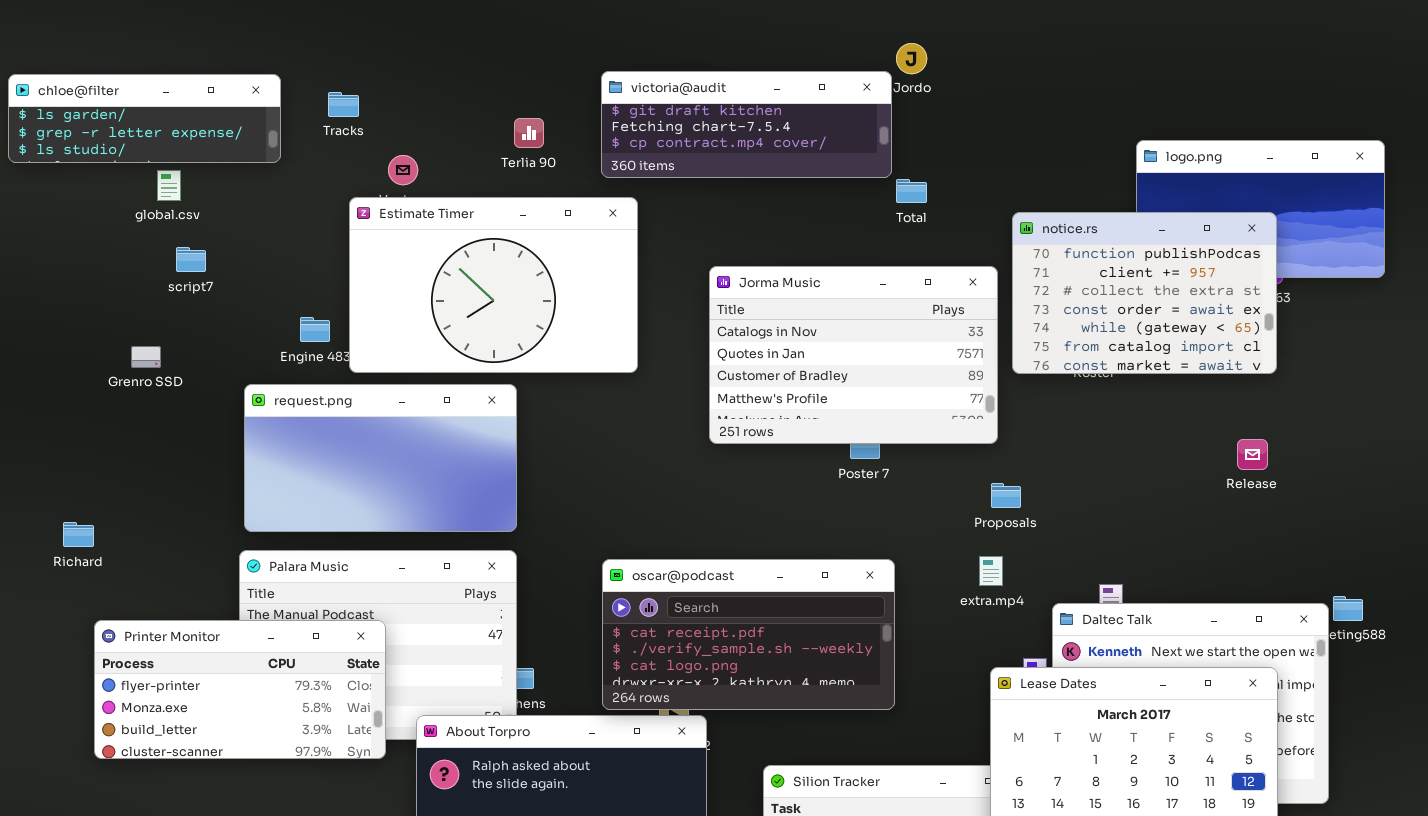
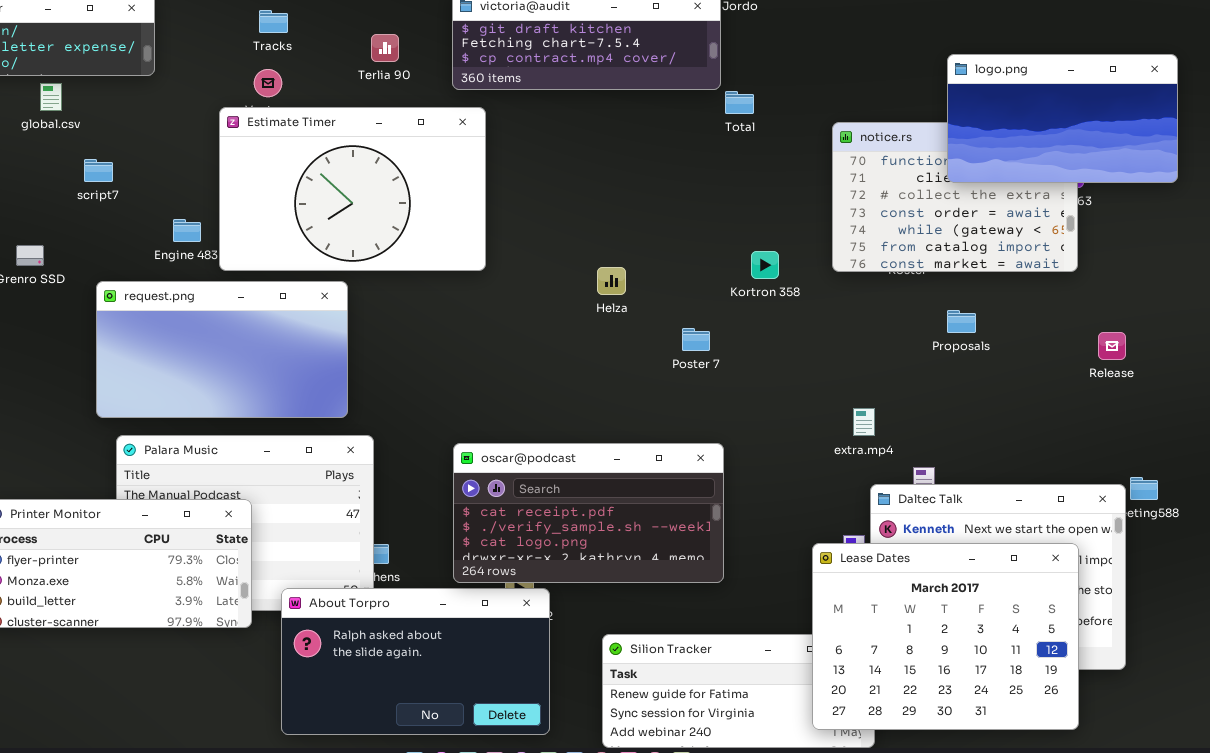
Tracks: [328,92,359,117] -> [259,10,288,33], moved
logo.png: [1136,140,1385,278] -> [947,54,1178,183], raised
script7: [176,247,206,272] -> [84,159,113,182], moved
Jorma Music: [709,266,998,444] -> none, closed
request.png: [244,384,517,532] -> [96,281,348,418], moved
Release: [1237,439,1268,470] -> [1098,332,1126,360], moved
Proposals: [991,483,1021,508] -> [947,310,976,333], moved
extra.mp4: [979,556,1003,586] -> [853,408,875,436], moved

